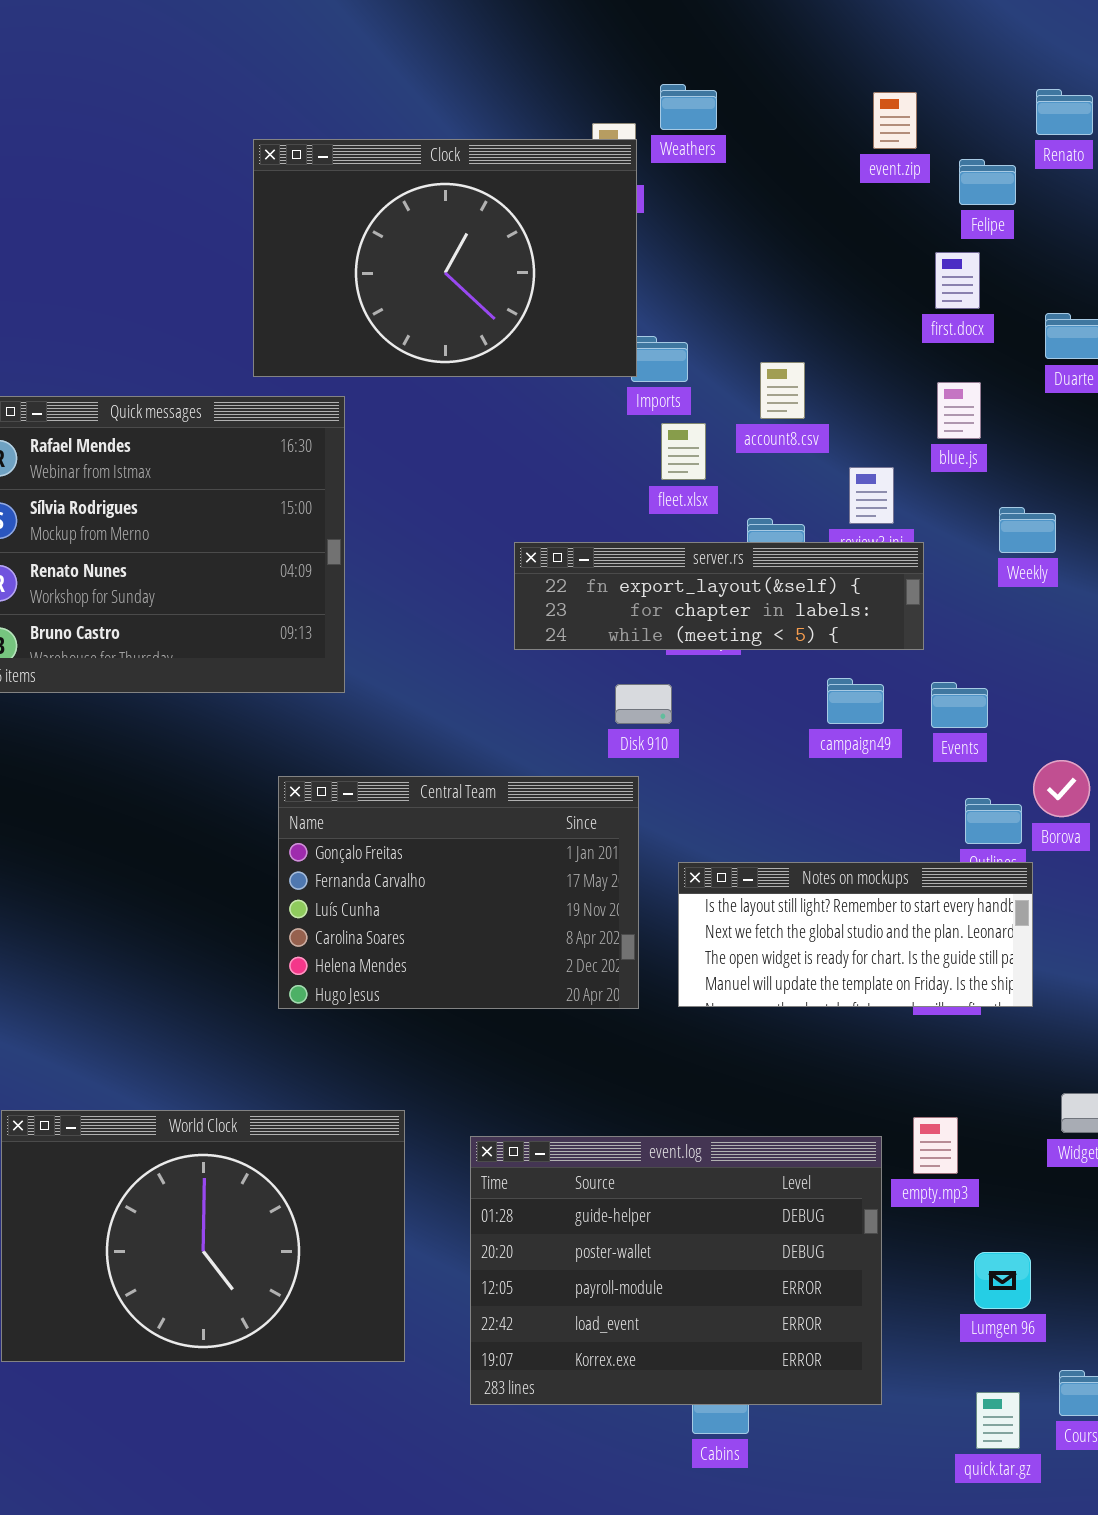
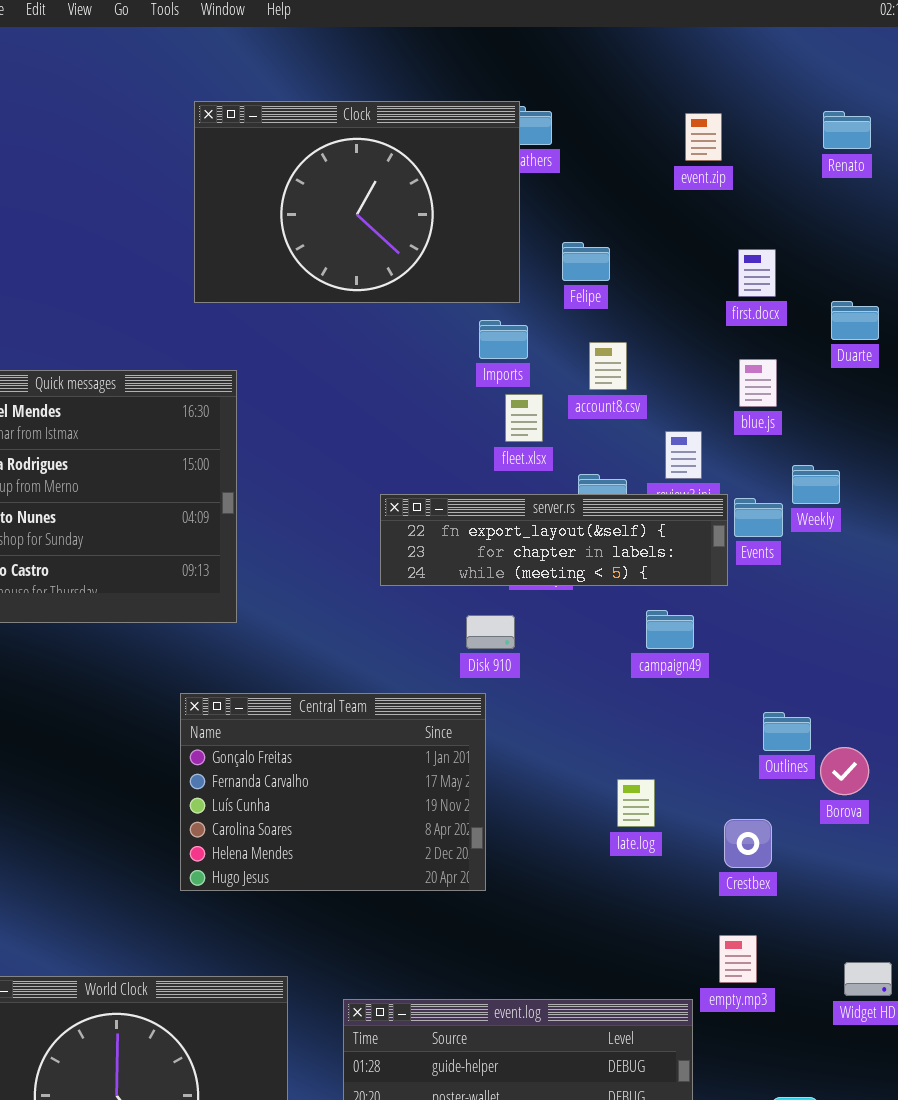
Clock: [253,139,637,377] -> [194,101,520,303], moved
Felipe: [959,159,1016,205] -> [562,242,610,281], moved
Events: [931,682,988,728] -> [734,498,783,537], moved
Borova: [1033,760,1090,817] -> [820,747,869,795], moved
Notes on mockups: [678,862,1033,1007] -> none, closed
empty.mp3: [913,1117,958,1174] -> [719,935,757,983], moved

